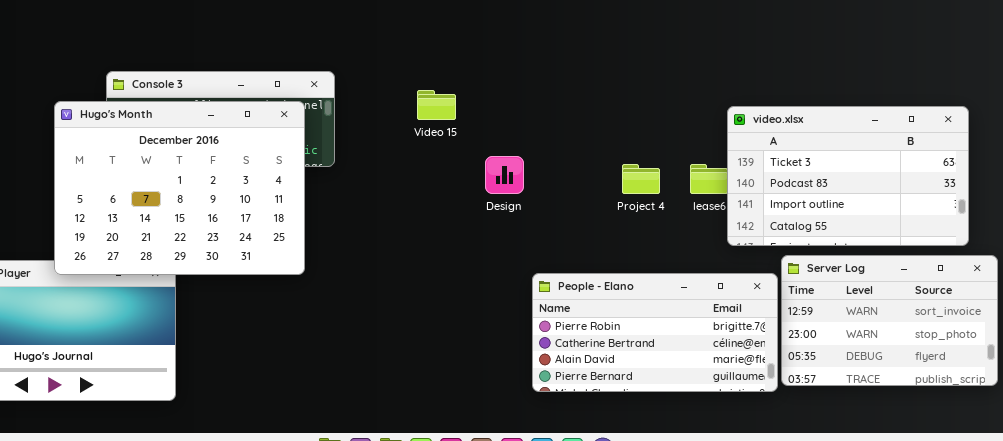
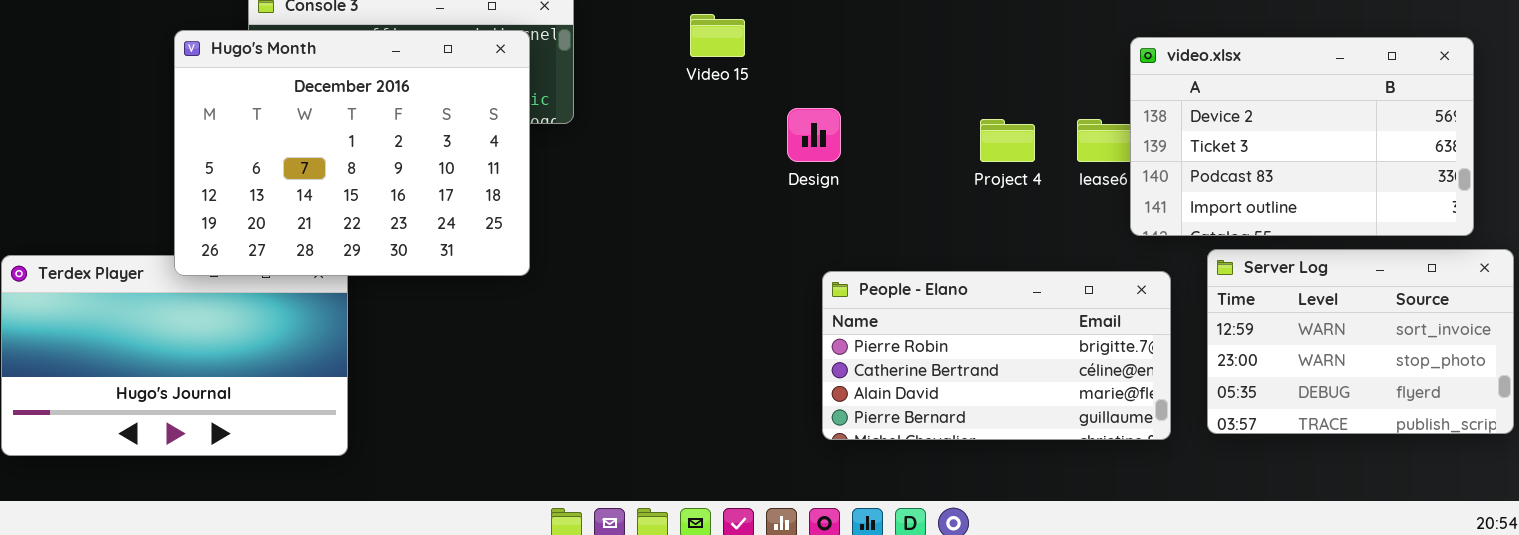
video.xlsx: [727,106,969,246] -> [1130,37,1474,236], scrolled up 1 row
People - Elano: [532,273,778,392] -> [822,271,1171,440], moved

